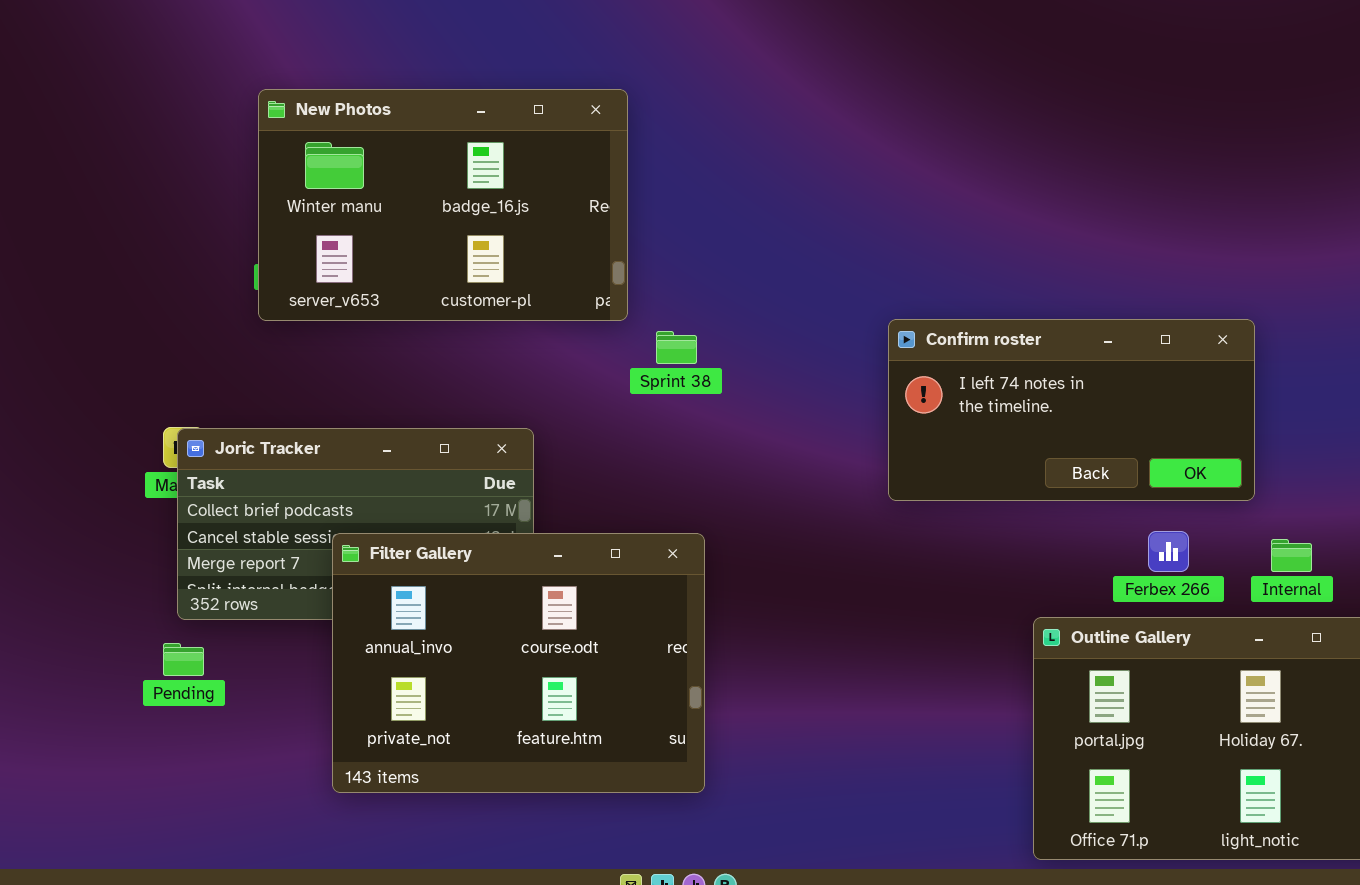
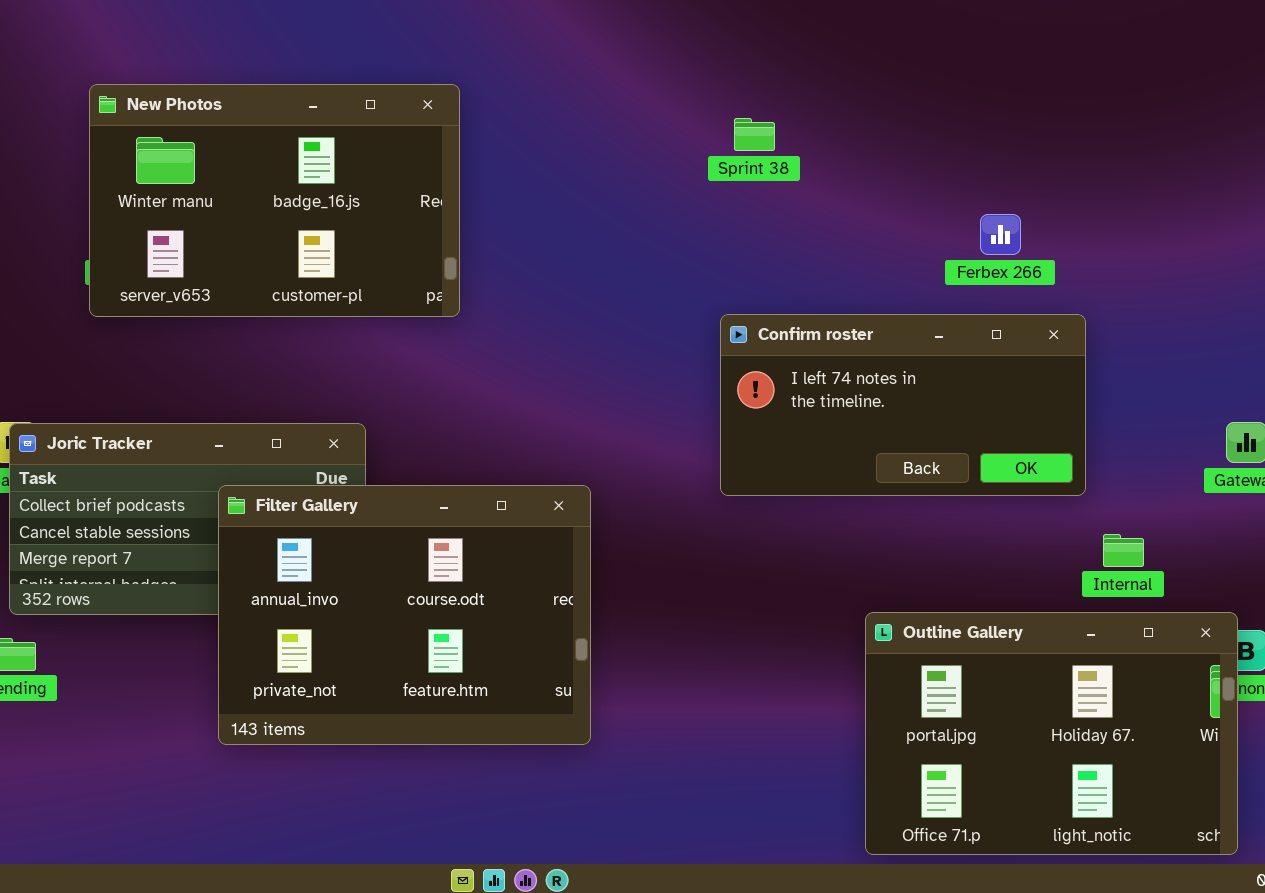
Sprint 38: [656,331,697,364] -> [734,118,775,151], moved
Ferbex 266: [1148,531,1189,572] -> [980,214,1021,255], moved
Filter Gallery: [332,533,705,793] -> [218,485,591,745], moved

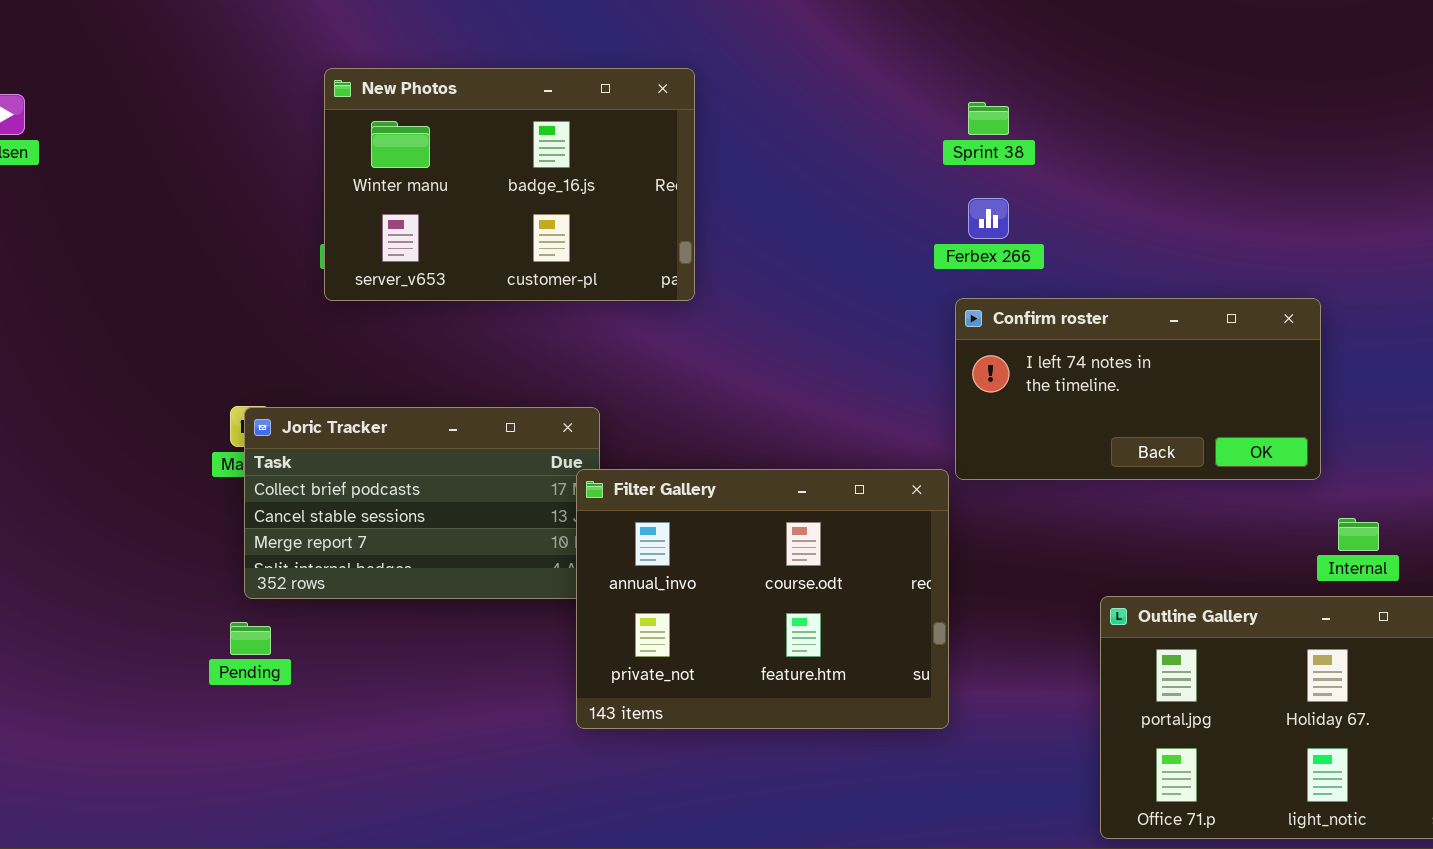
Ferbex 266: [980,214,1021,255] -> [968,198,1009,239], moved
Filter Gallery: [218,485,591,745] -> [576,469,949,729], moved

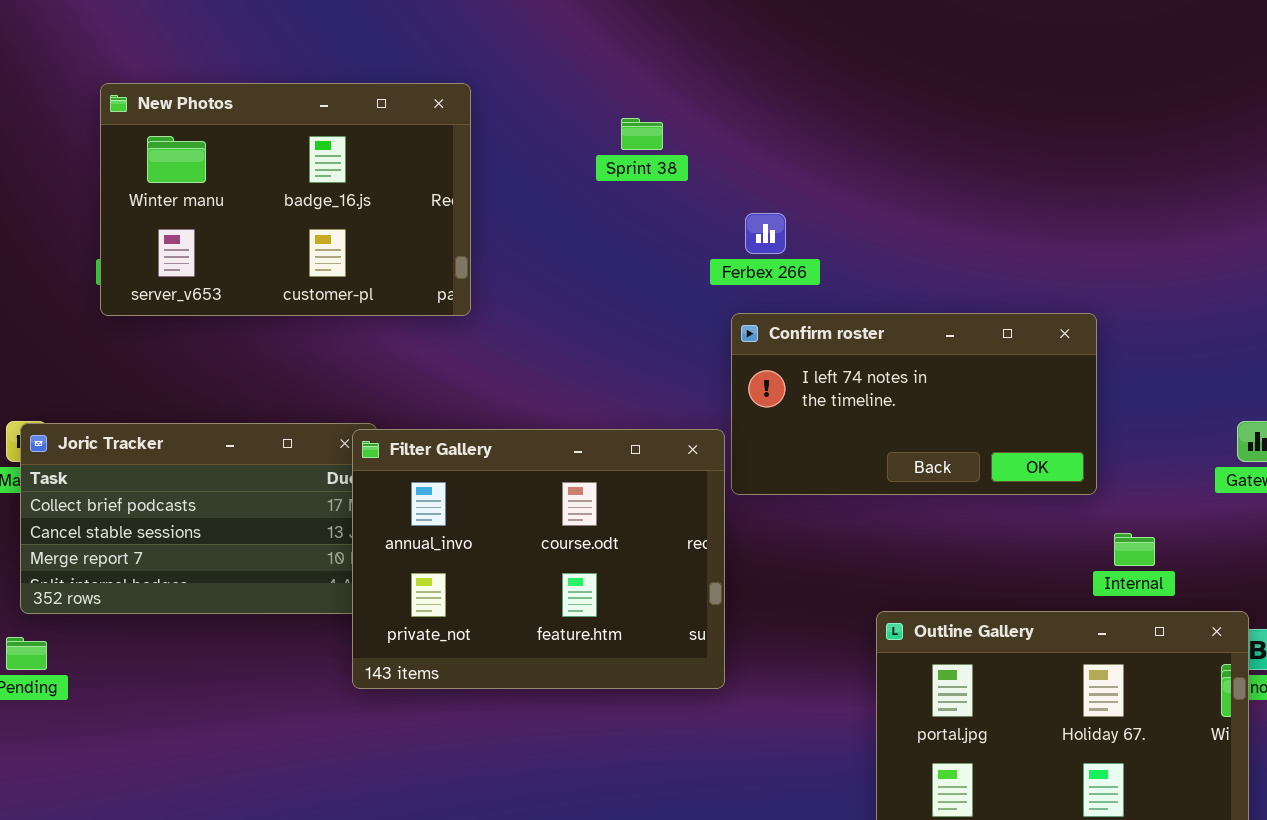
Sprint 38: [968,102,1009,135] -> [621,118,663,150], moved
Filter Gallery: [576,469,949,729] -> [352,429,725,689], moved

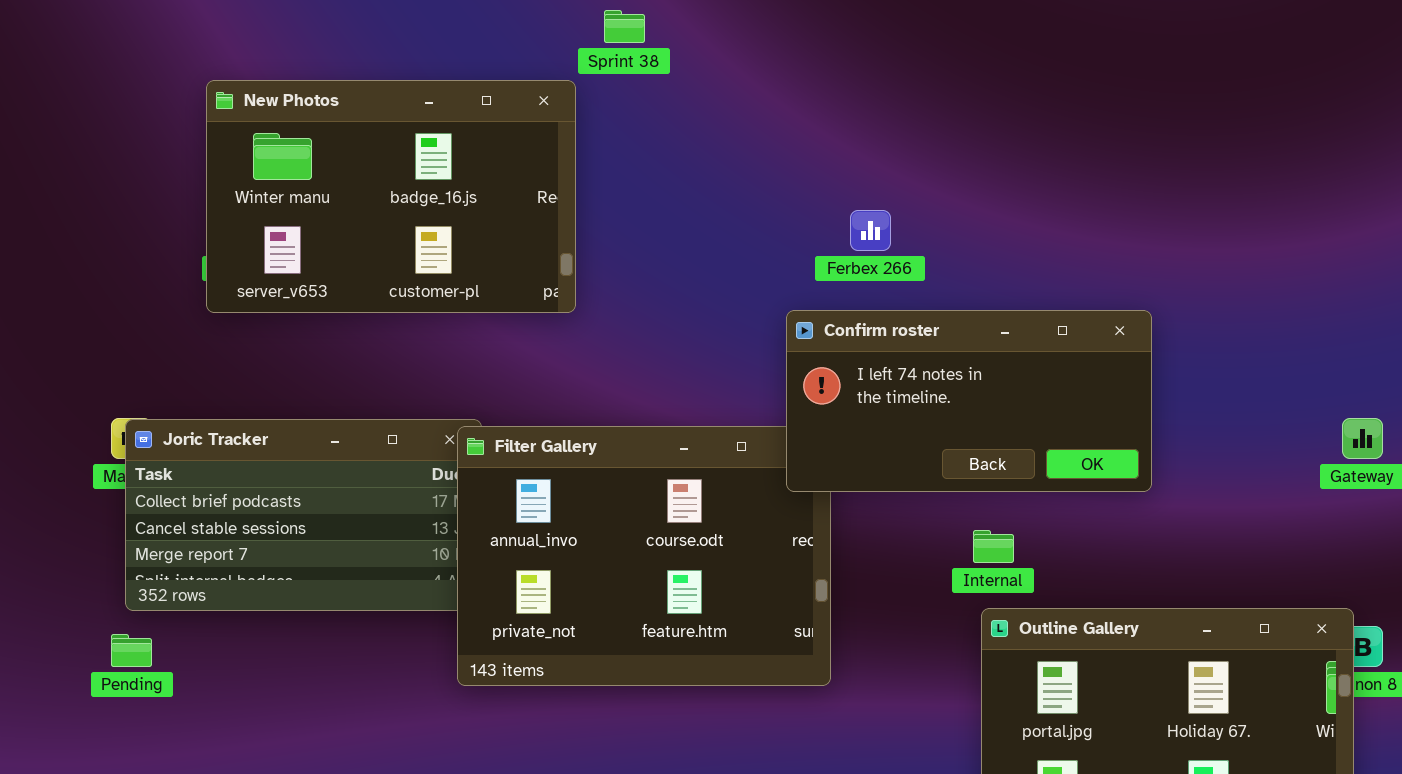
Sprint 38: [621,118,663,150] -> [604,10,645,43], moved
Confirm roster: [731,313,1097,495] -> [786,310,1152,492], moved
Internal: [1114,533,1155,566] -> [973,530,1014,563], moved

